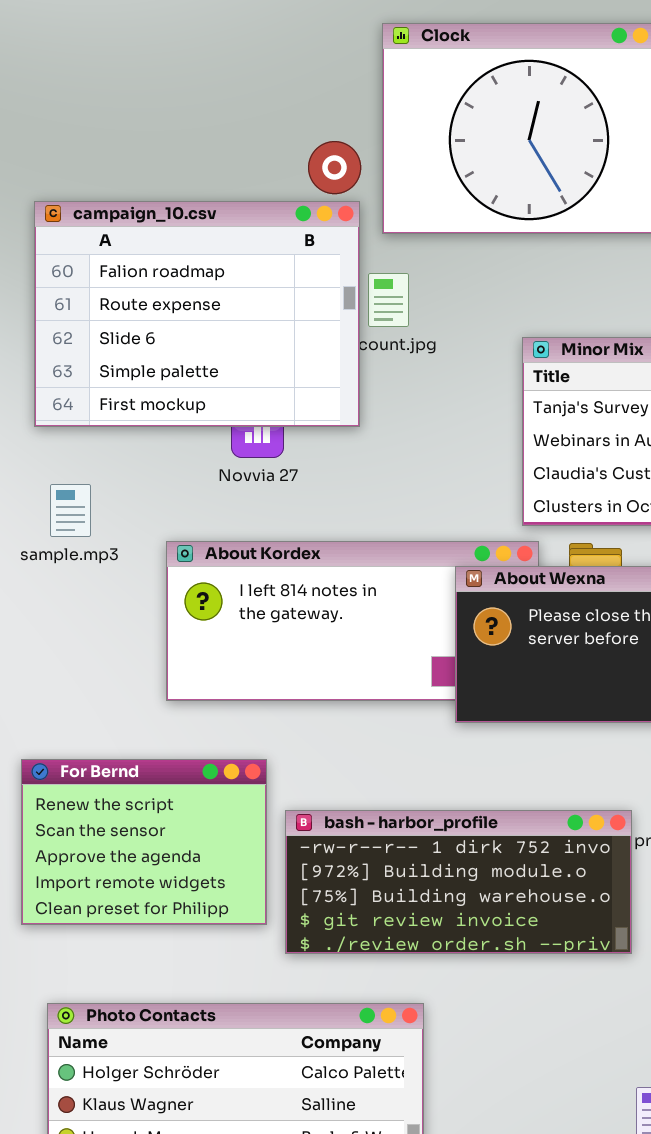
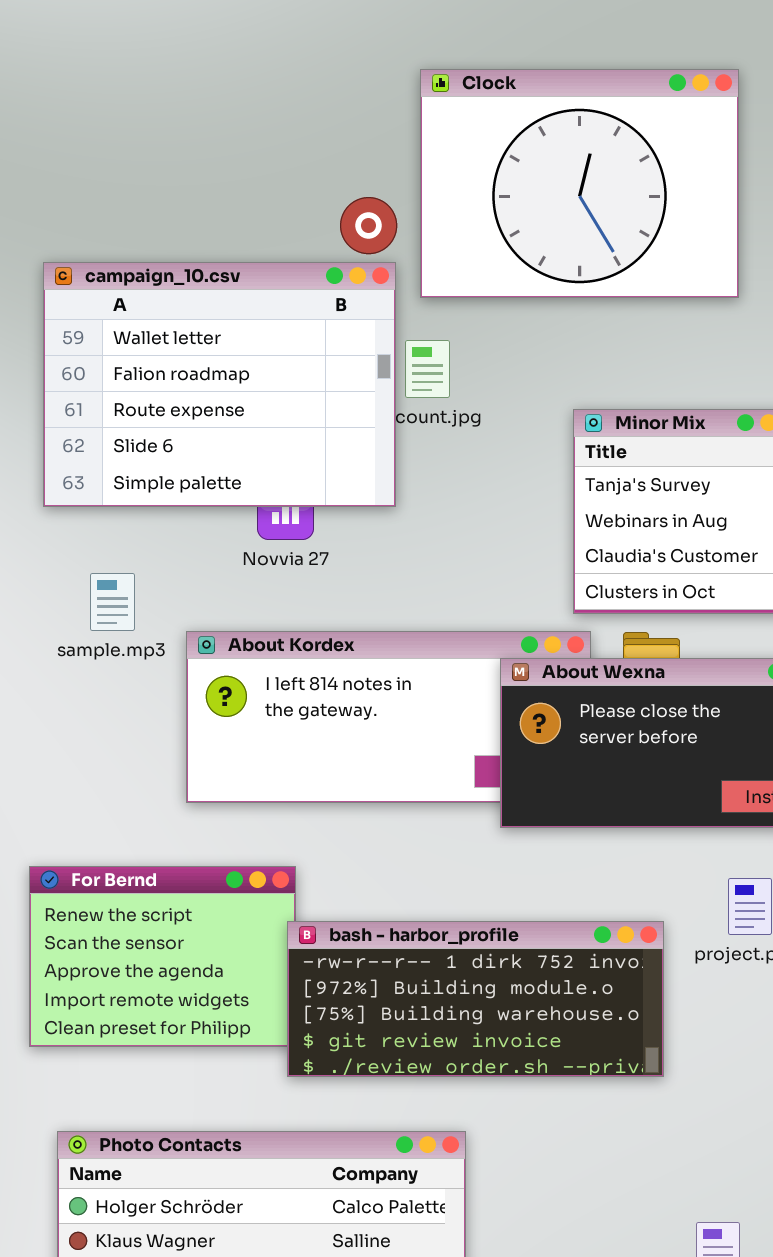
campaign_10.csv: [34,201,360,427] -> [43,262,396,507], scrolled up 1 row
sample.mp3: [50,484,91,537] -> [90,573,135,631], moved
bash - harbor_profile: [285,810,632,954] -> [287,921,664,1077], moved

